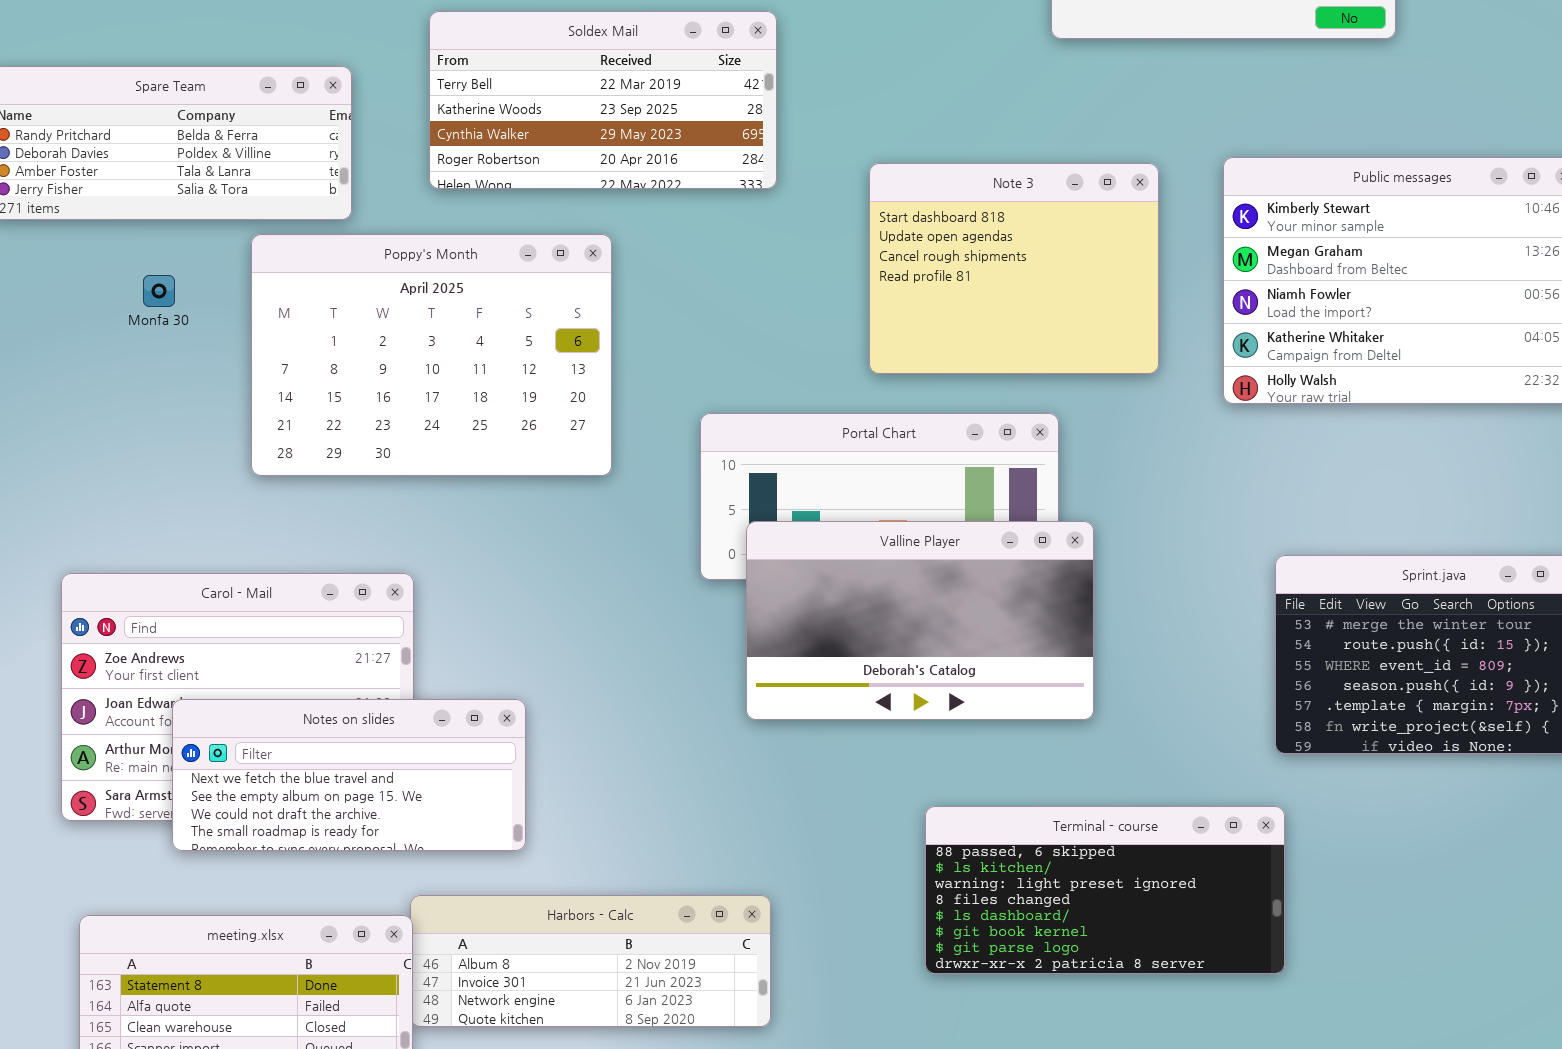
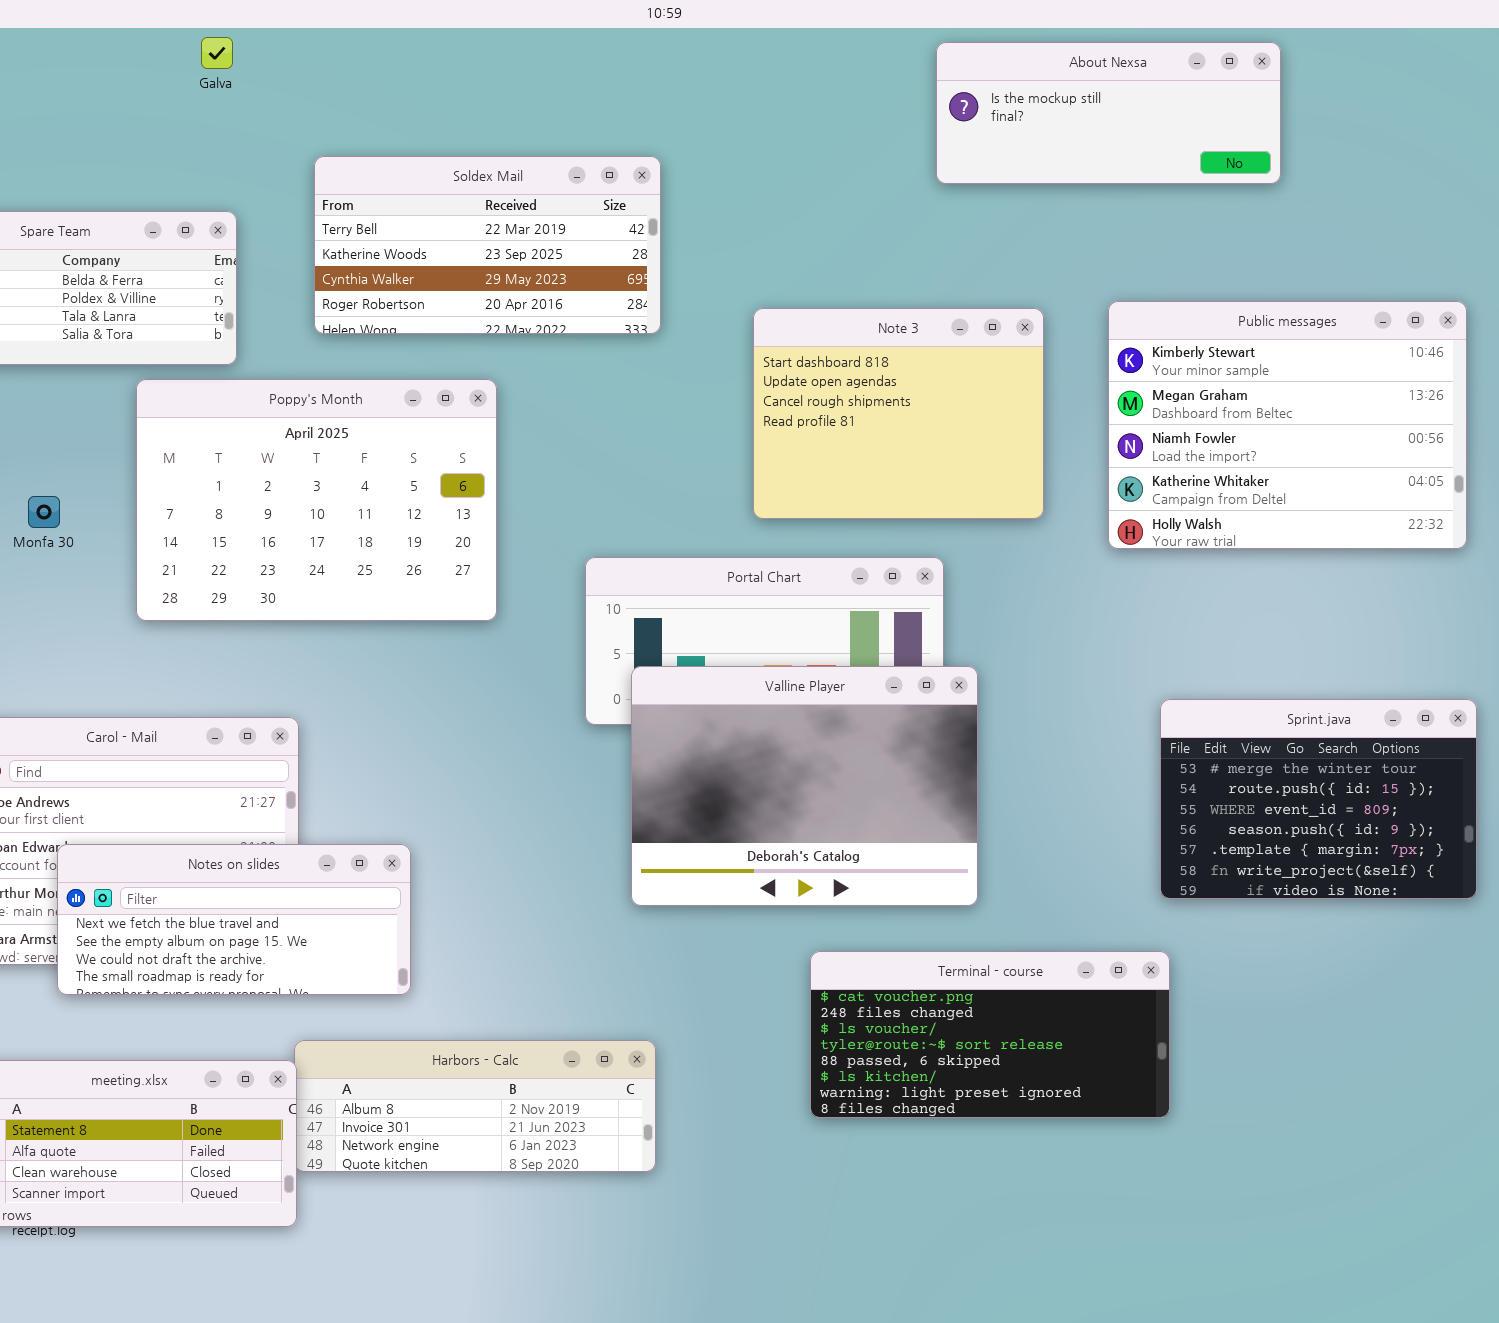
Monfa 30: [143,275,175,307] -> [28,496,60,528], moved
Valline Player: [746,521,1094,720] -> [631,666,978,906], resized
Terminal - course: [925,806,1285,974] -> [810,951,1170,1118], scrolled up 4 rows

